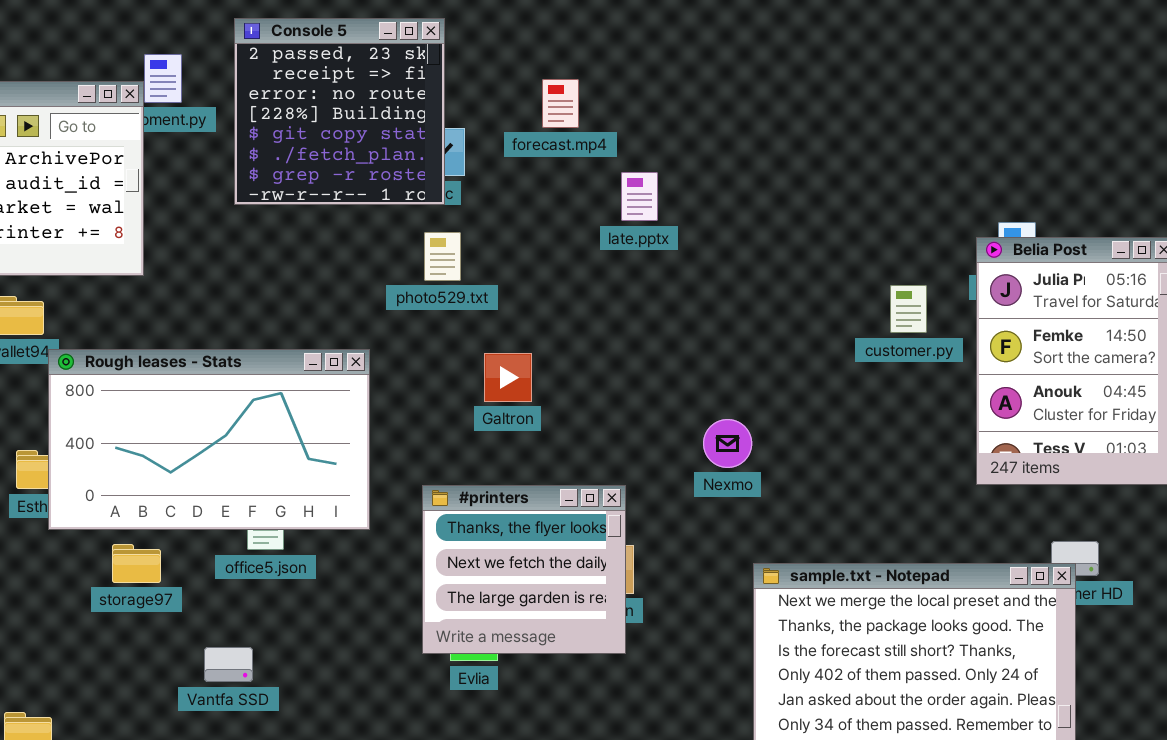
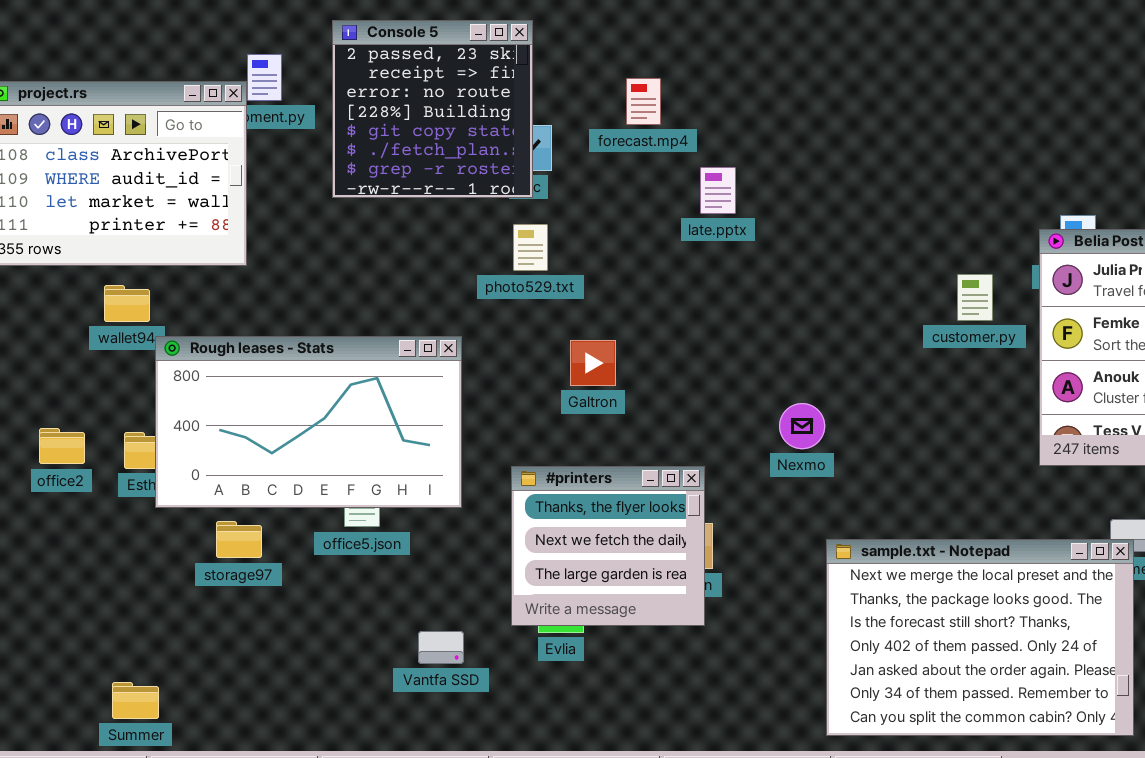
Vantfa SSD: [204,647,253,682] -> [418,631,464,664], moved

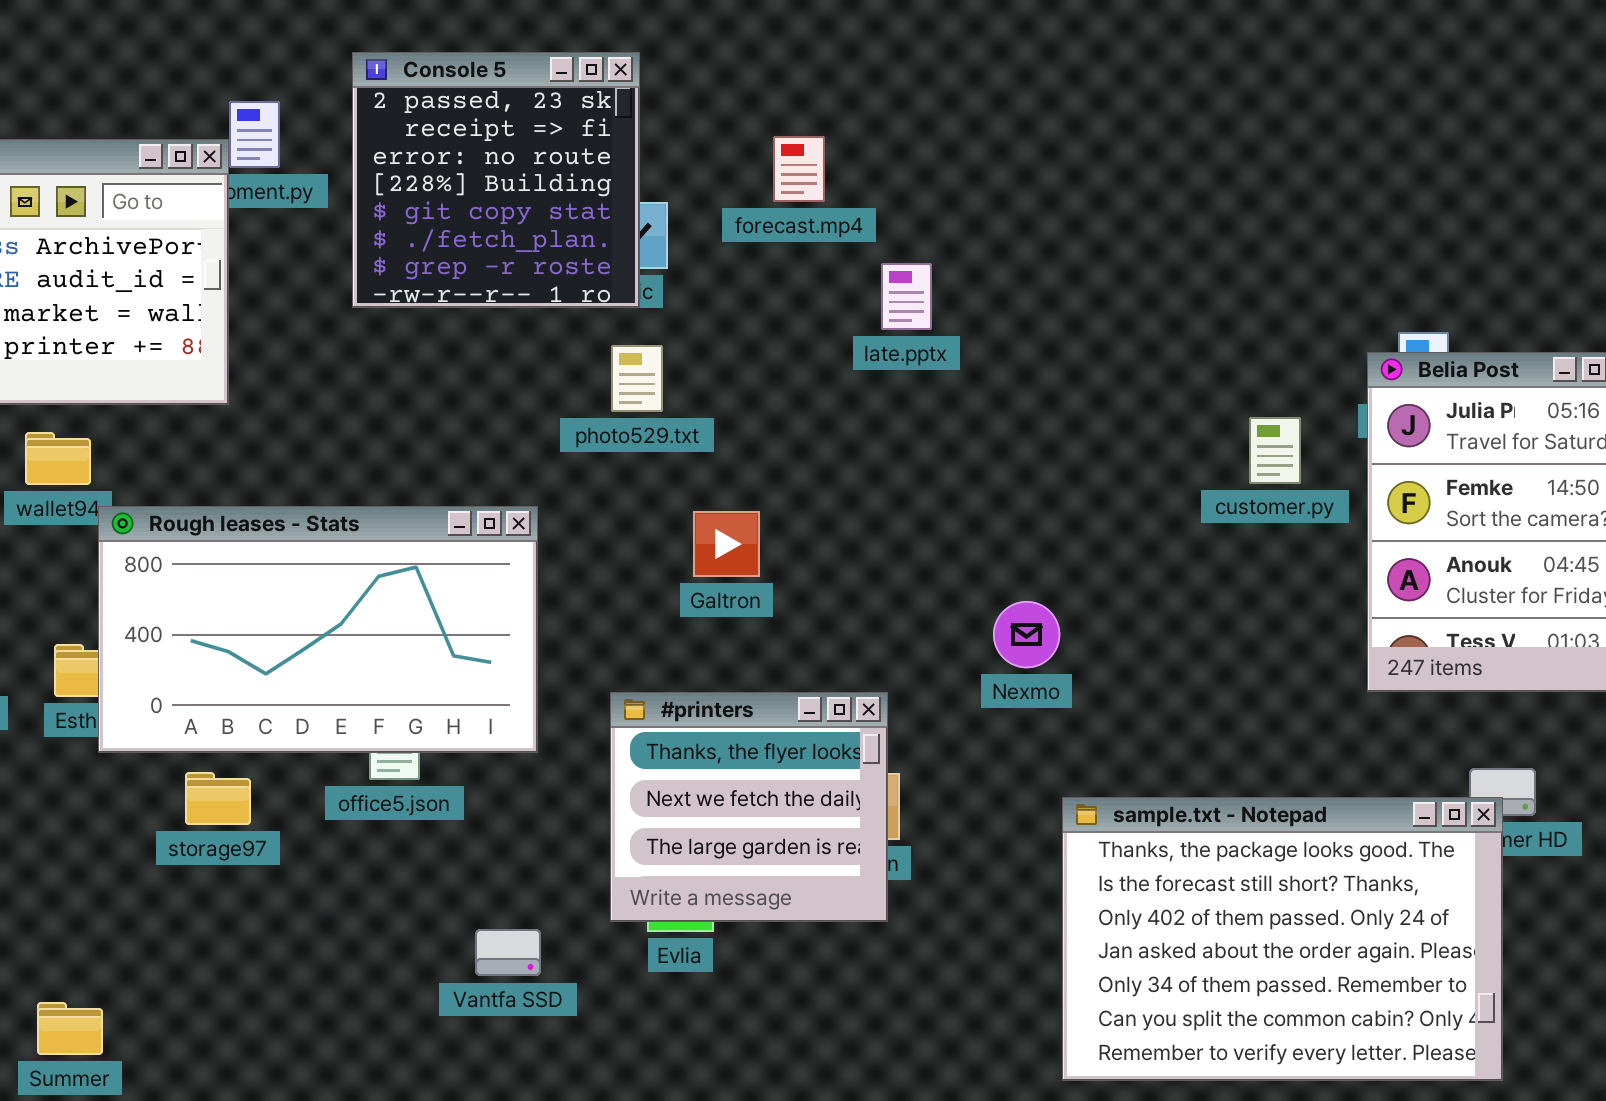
sample.txt - Notepad: [826,539,1134,736] -> [1062,797,1503,1081], scrolled down 1 row

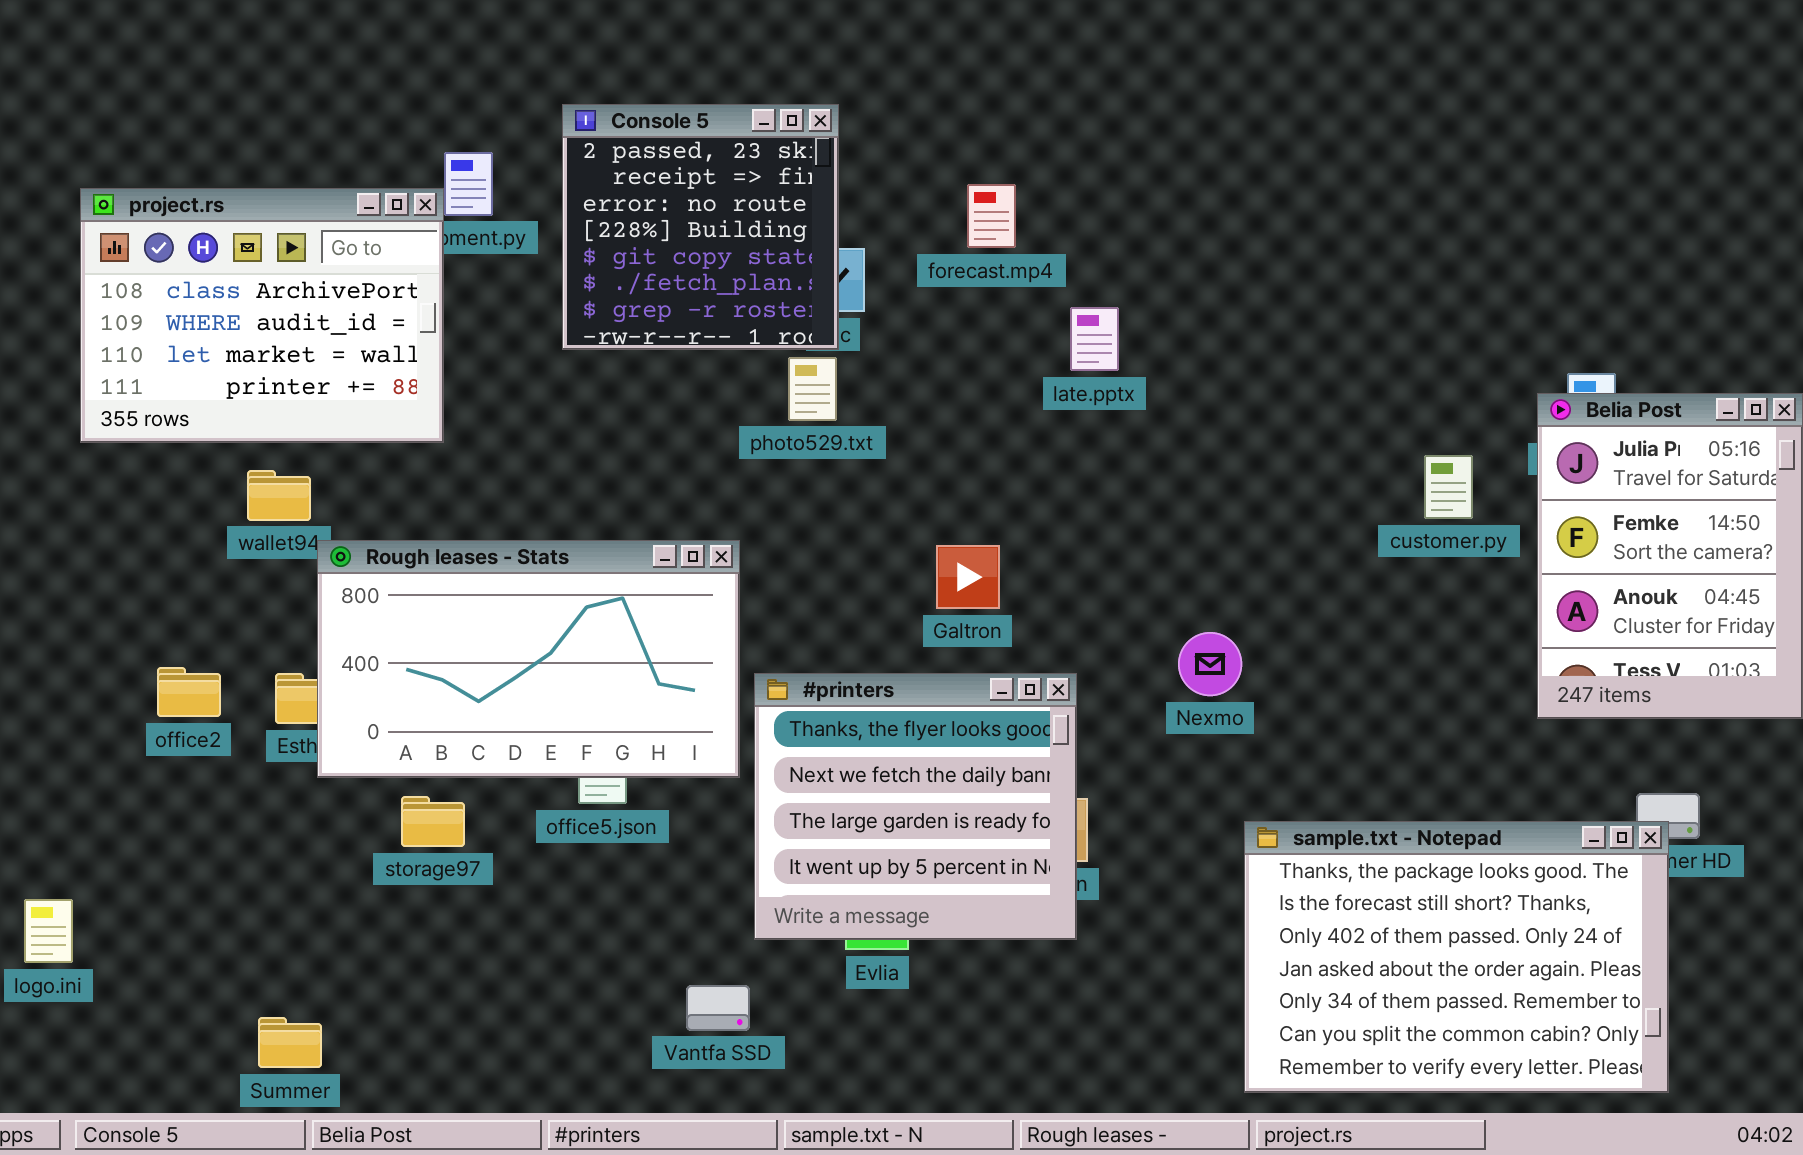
photo529.txt: [611,345,663,412] -> [788,357,837,421], moved
Galtron: [693,511,760,577] -> [936,545,1000,609], moved
#printers: [610,692,888,922] -> [754,673,1077,940], resized
Vantfa SSD: [475,929,541,976] -> [686,985,750,1031], moved

